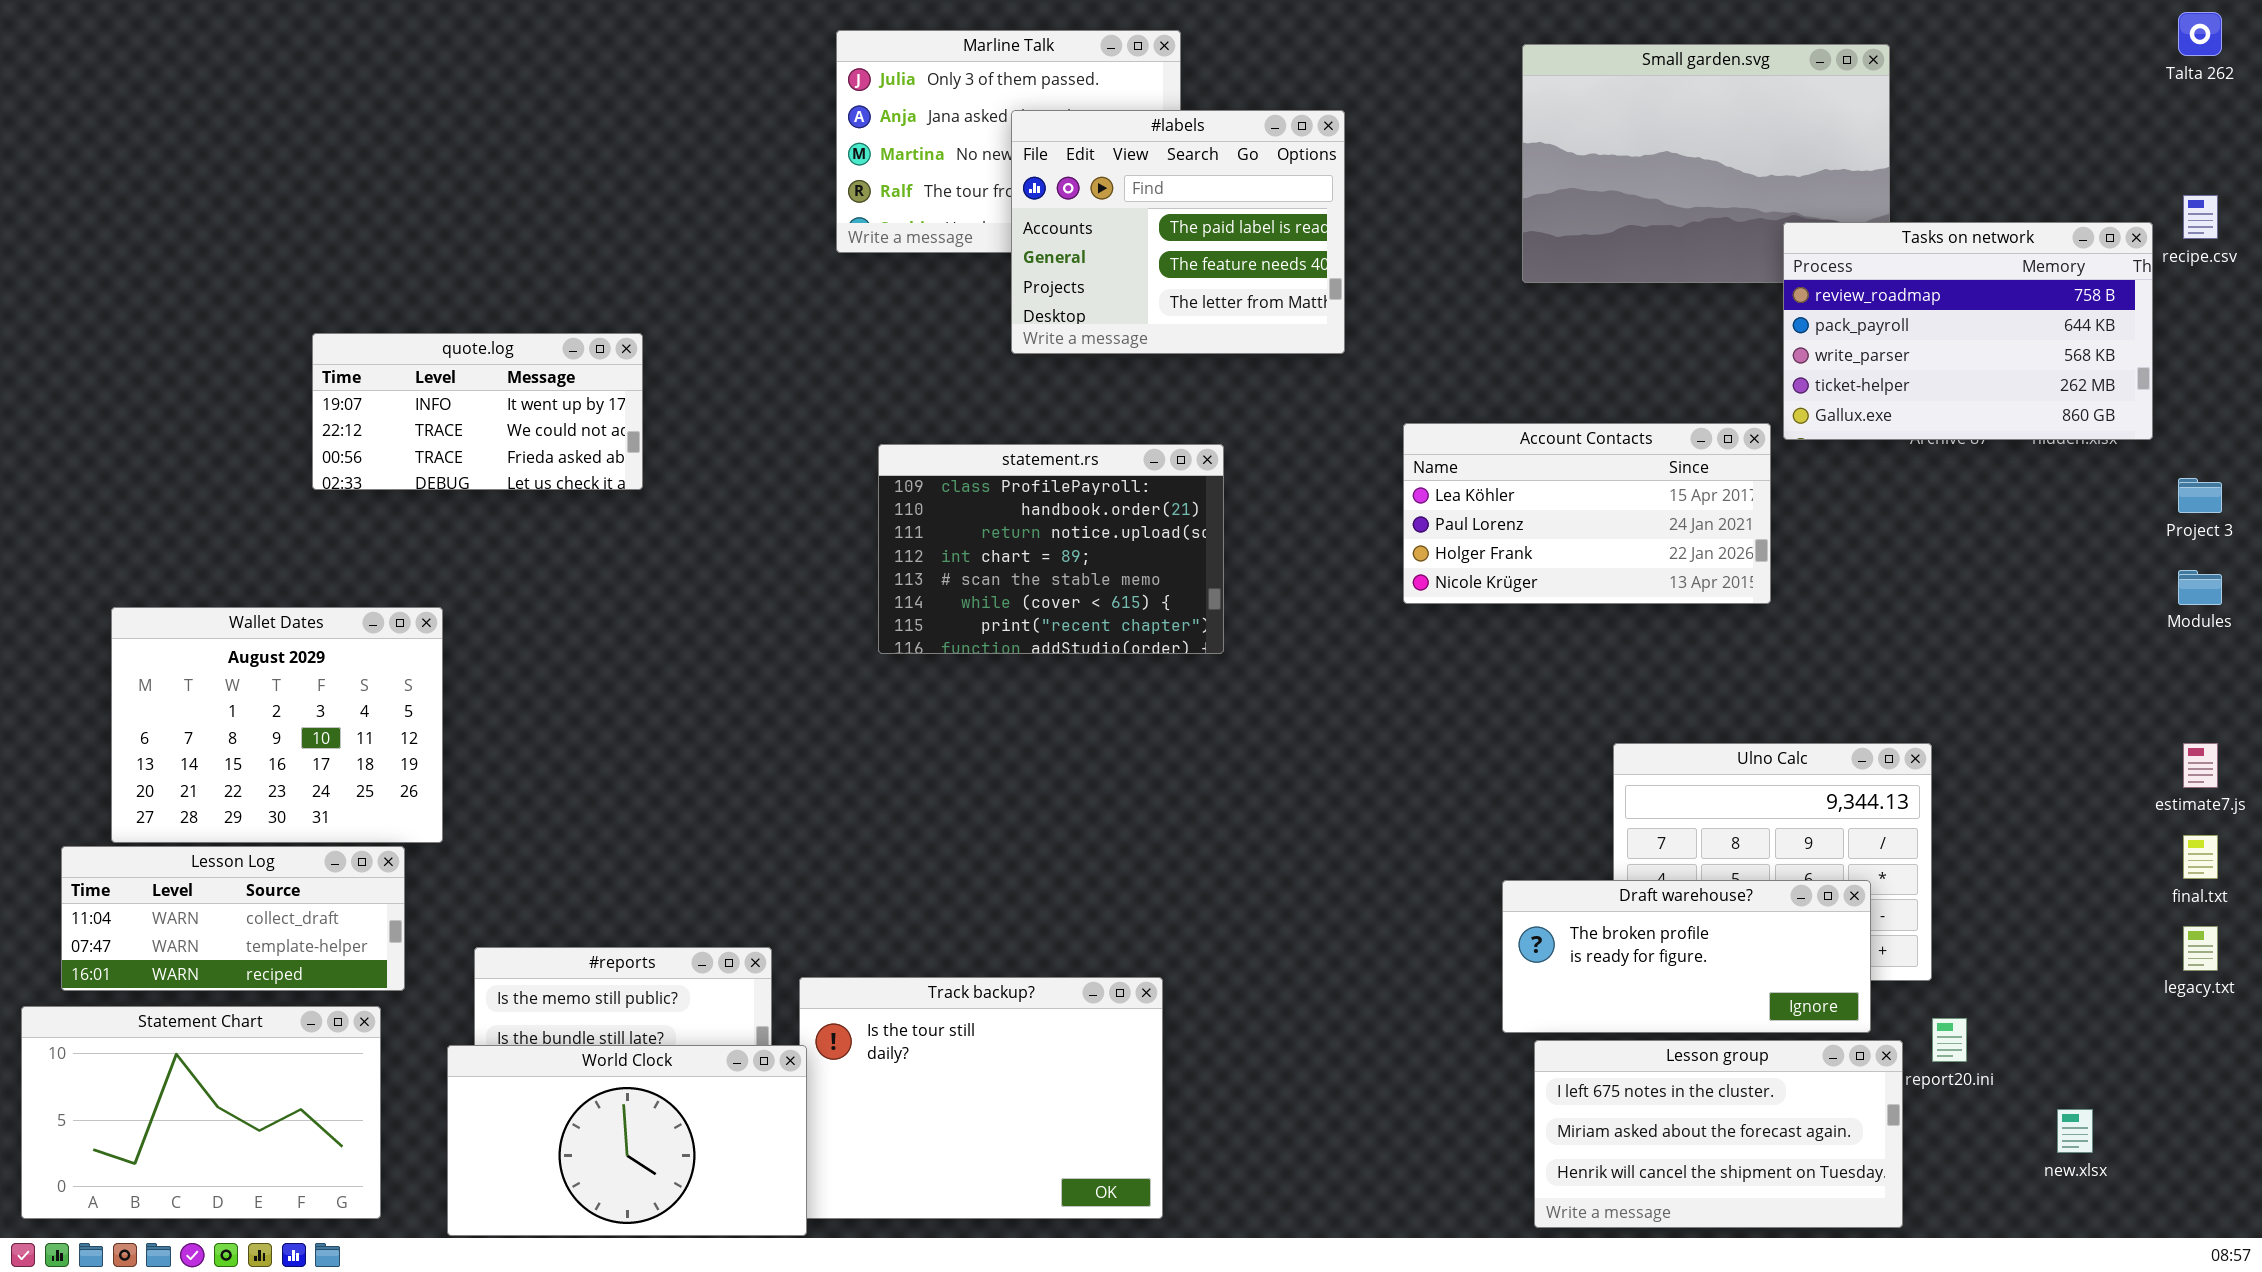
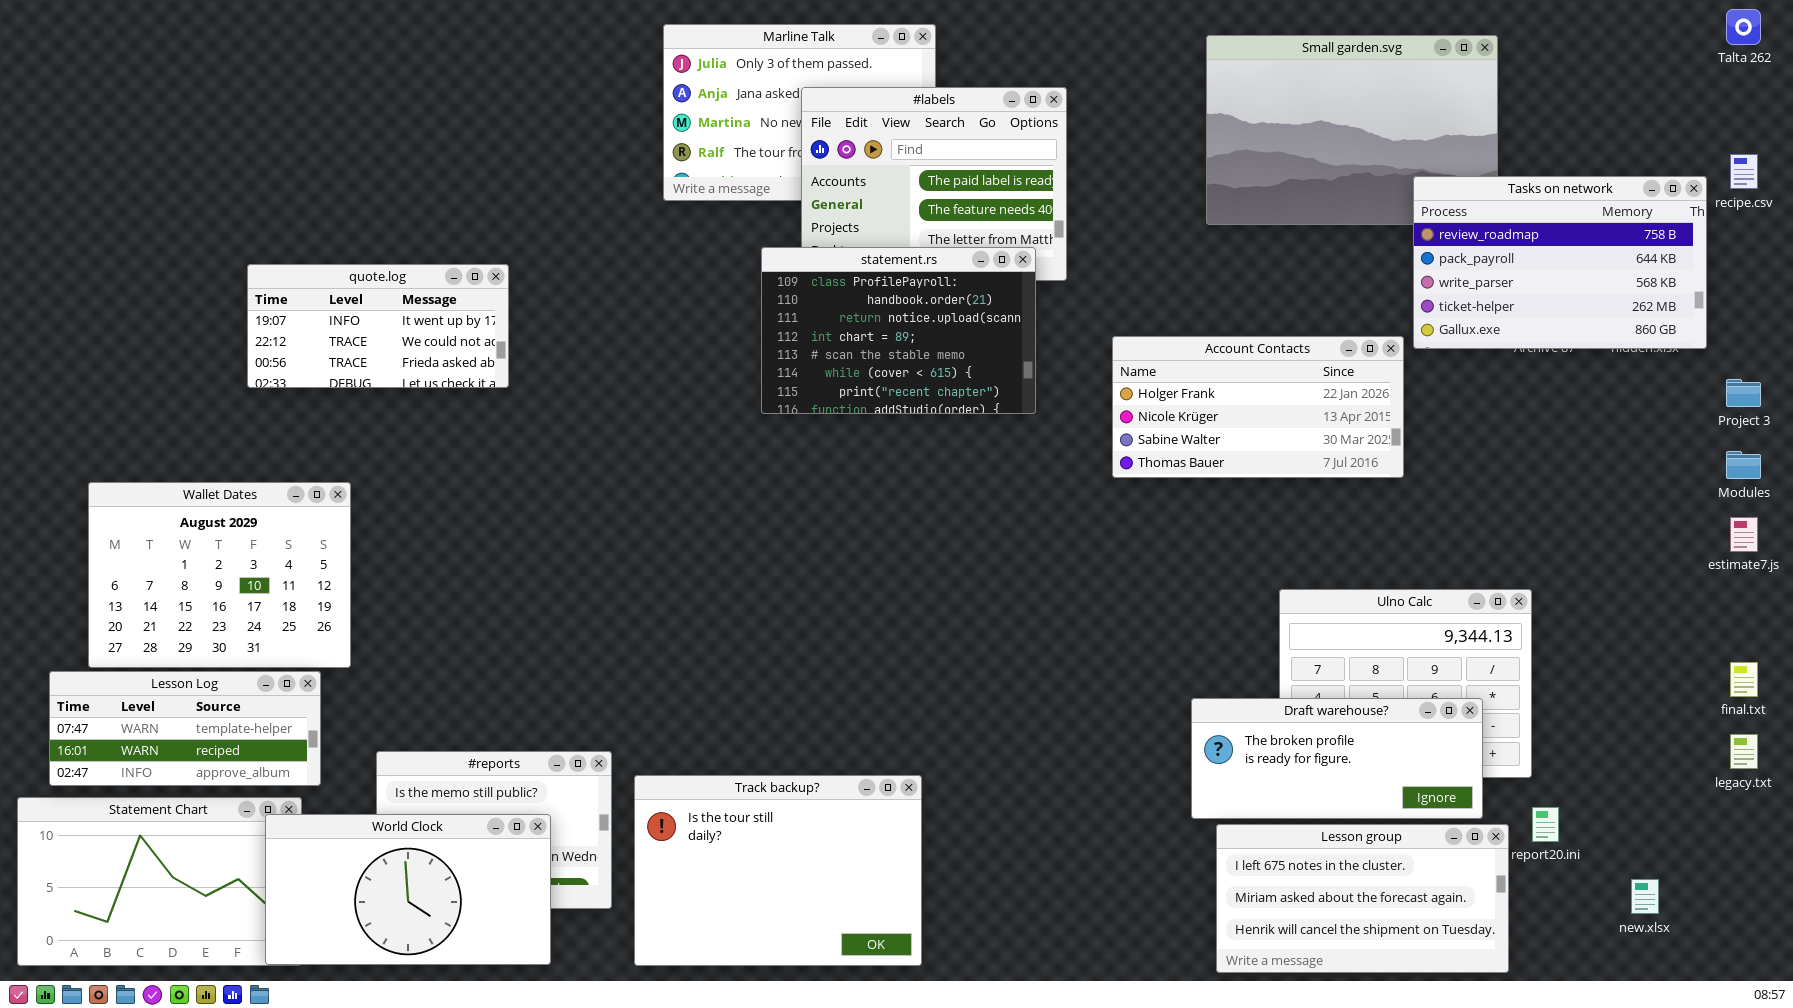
Account Contacts: [1403,423,1771,604] -> [1112,336,1404,478], scrolled down 2 rows
statement.rs: [878,444,1224,654] -> [761,247,1036,414], moved
estimate7.js: [2183,743,2218,788] -> [1730,517,1758,552], moved
Lesson Log: [61,846,405,991] -> [49,671,321,786], scrolled down 1 row
World Clock: [447,1045,807,1236] -> [265,814,551,965], moved

